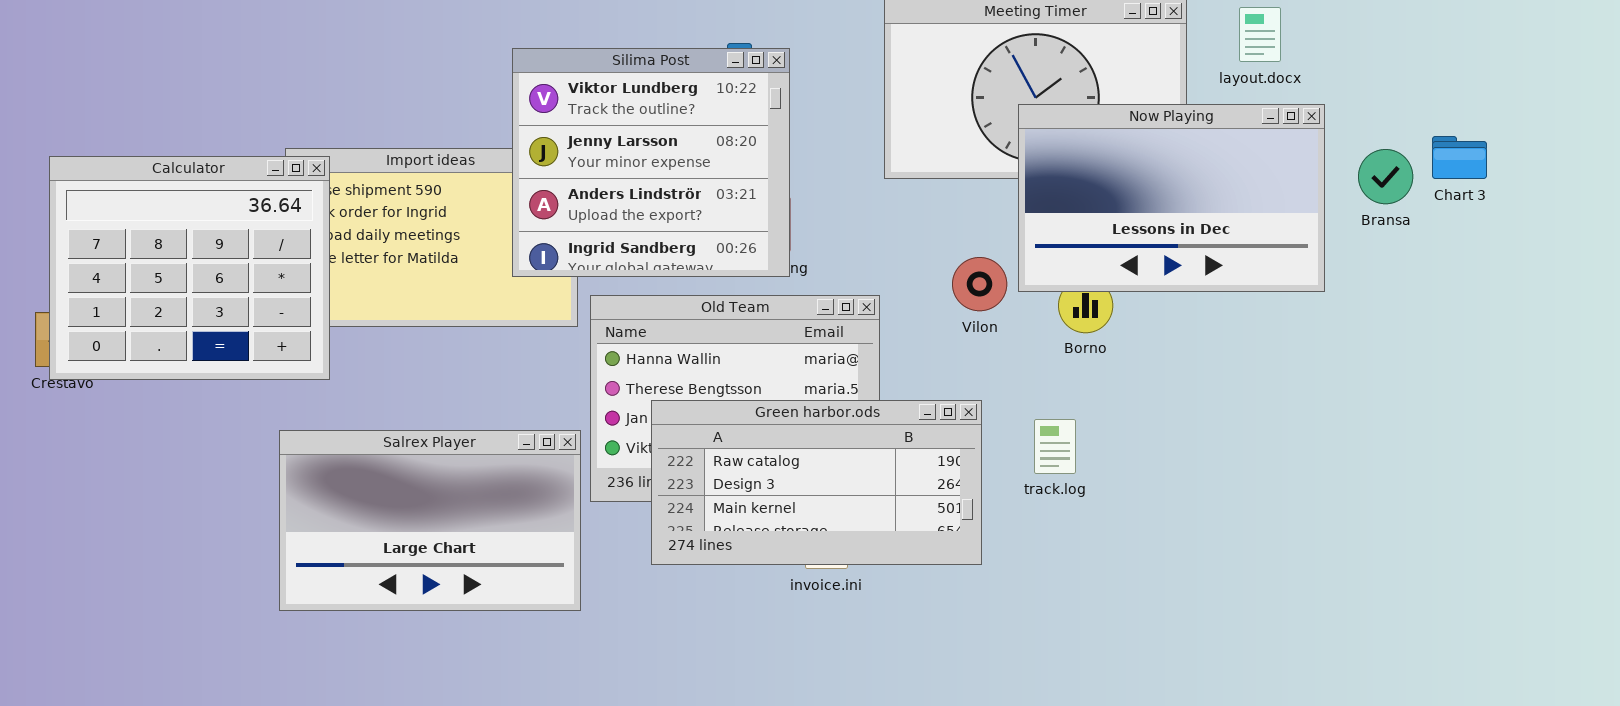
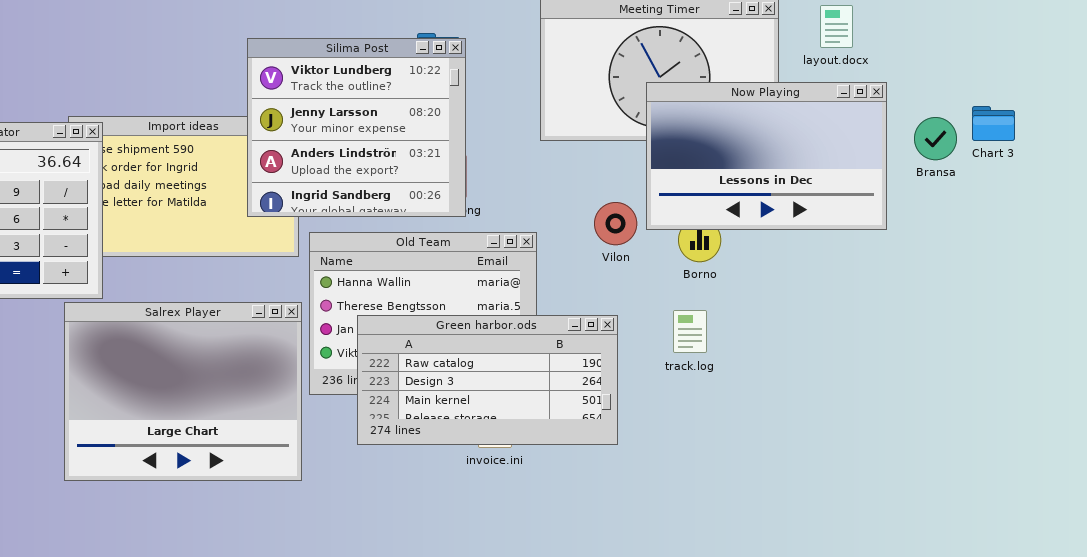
track.log: [1034,419,1076,474] -> [673,310,707,353], moved
Salrex Player: [279,430,581,611] -> [64,302,302,481], resized

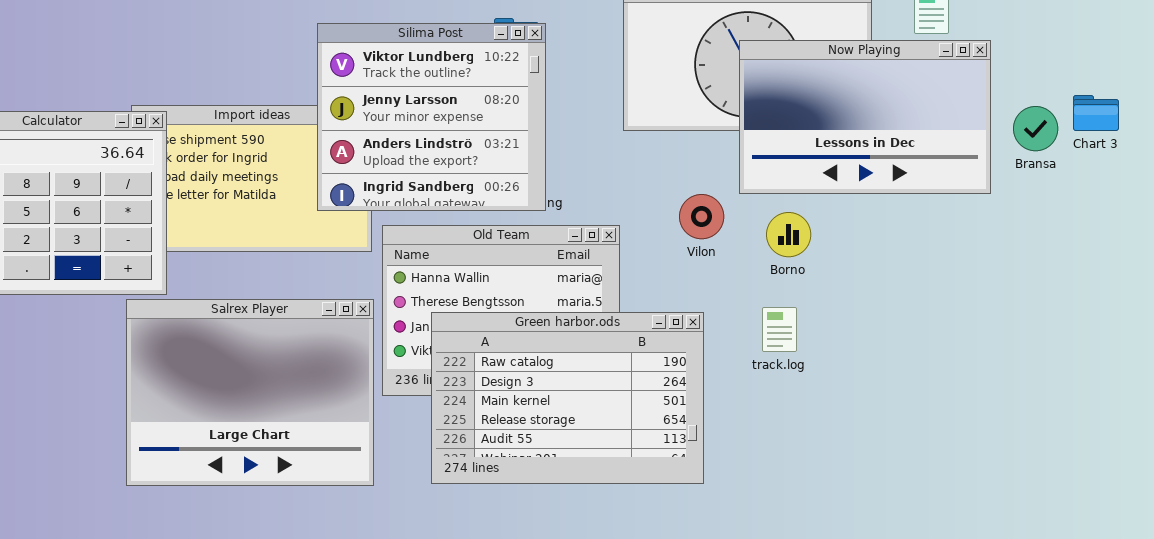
Now Playing: [646,82,887,230] -> [739,40,991,194], moved
Green harbor.ods: [357,315,618,445] -> [431,312,704,484], resized

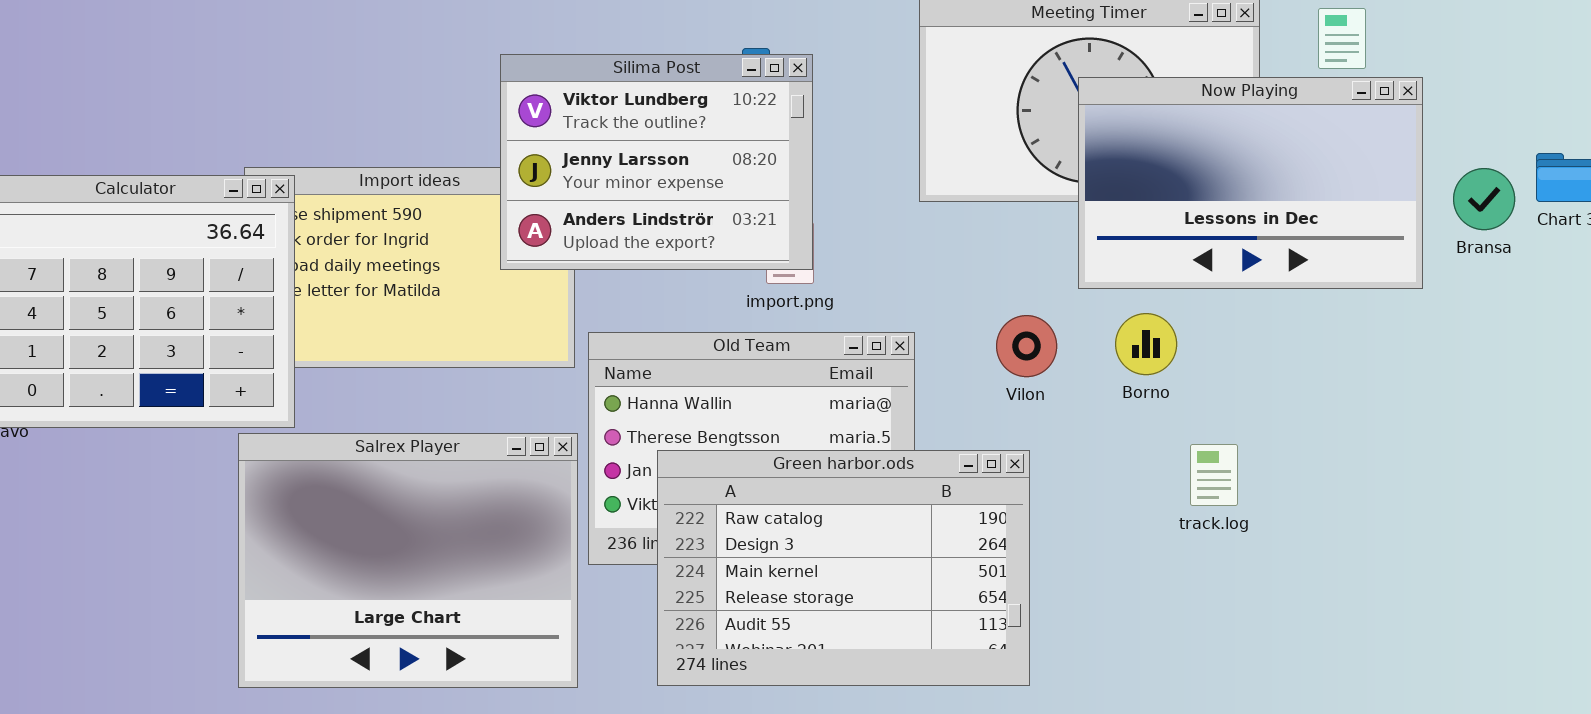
Silima Post: [317,23,546,211] -> [500,54,813,270], resized
Vilon: [679,194,724,239] -> [996,315,1057,377], moved
track.log: [762,307,797,352] -> [1190,444,1238,506], moved

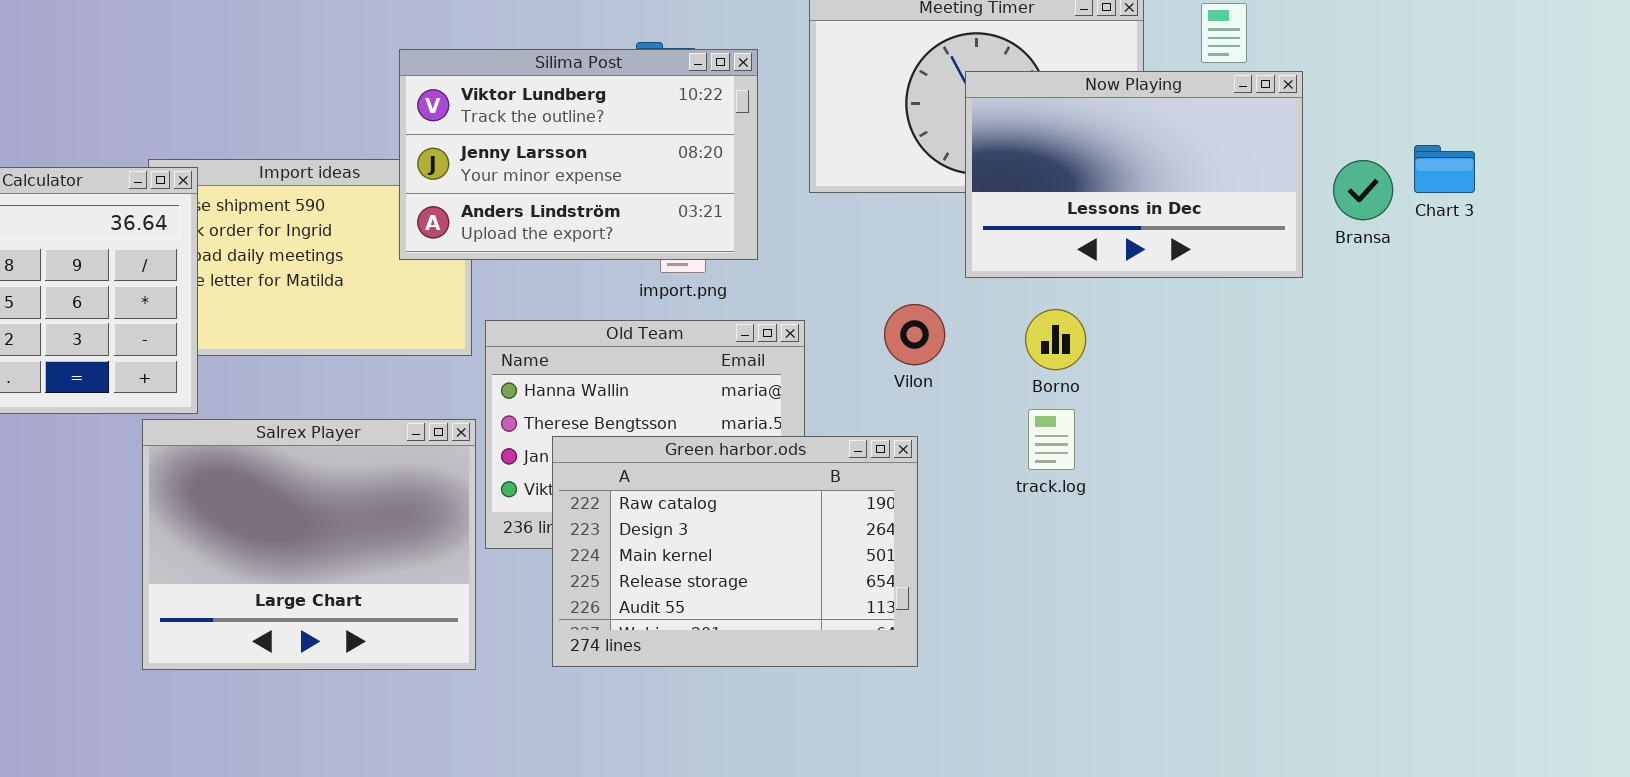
Silima Post: [500,54,813,270] -> [399,49,758,260], resized
Borno: [1115,313,1177,375] -> [1025,309,1086,370], moved
track.log: [1190,444,1238,506] -> [1028,409,1075,470], moved

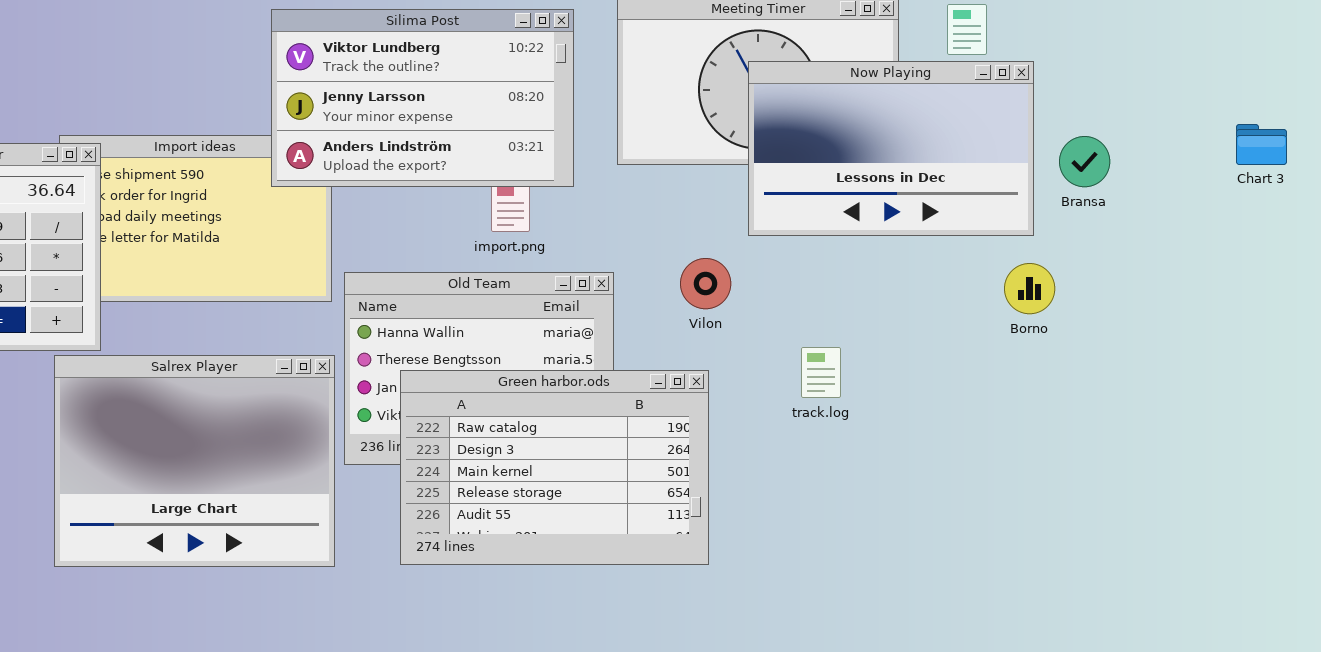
Silima Post: [399,49,758,260] -> [271,9,574,187], moved
Chart 3: [1414,145,1475,193] -> [1236,124,1287,165], moved
Borno: [1025,309,1086,370] -> [1004,263,1055,314], moved

